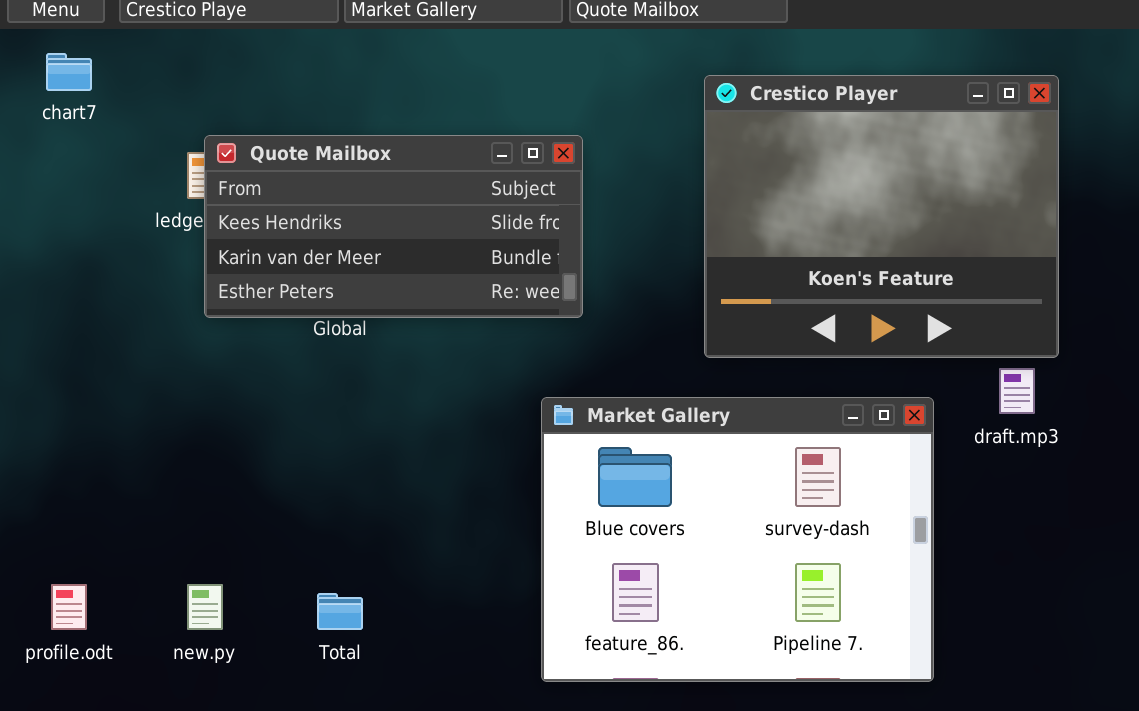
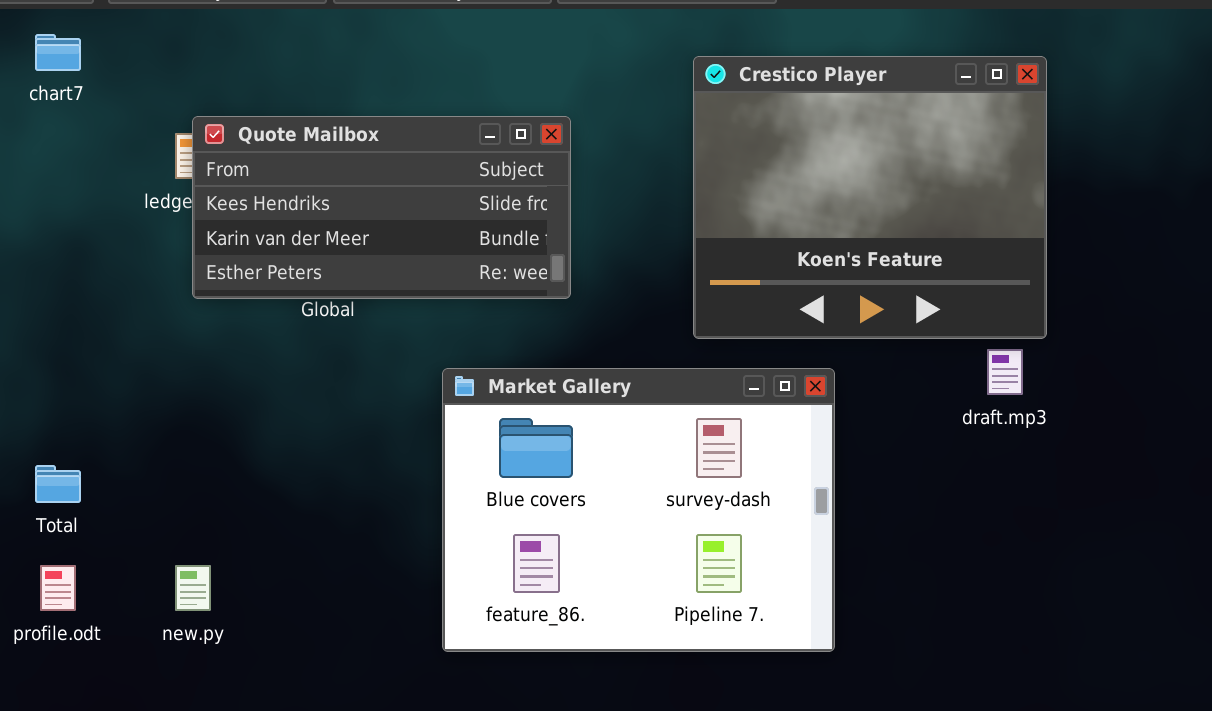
Market Gallery: [541,397,934,682] -> [442,368,835,652], moved
Total: [317,593,363,630] -> [35,465,81,503], moved

